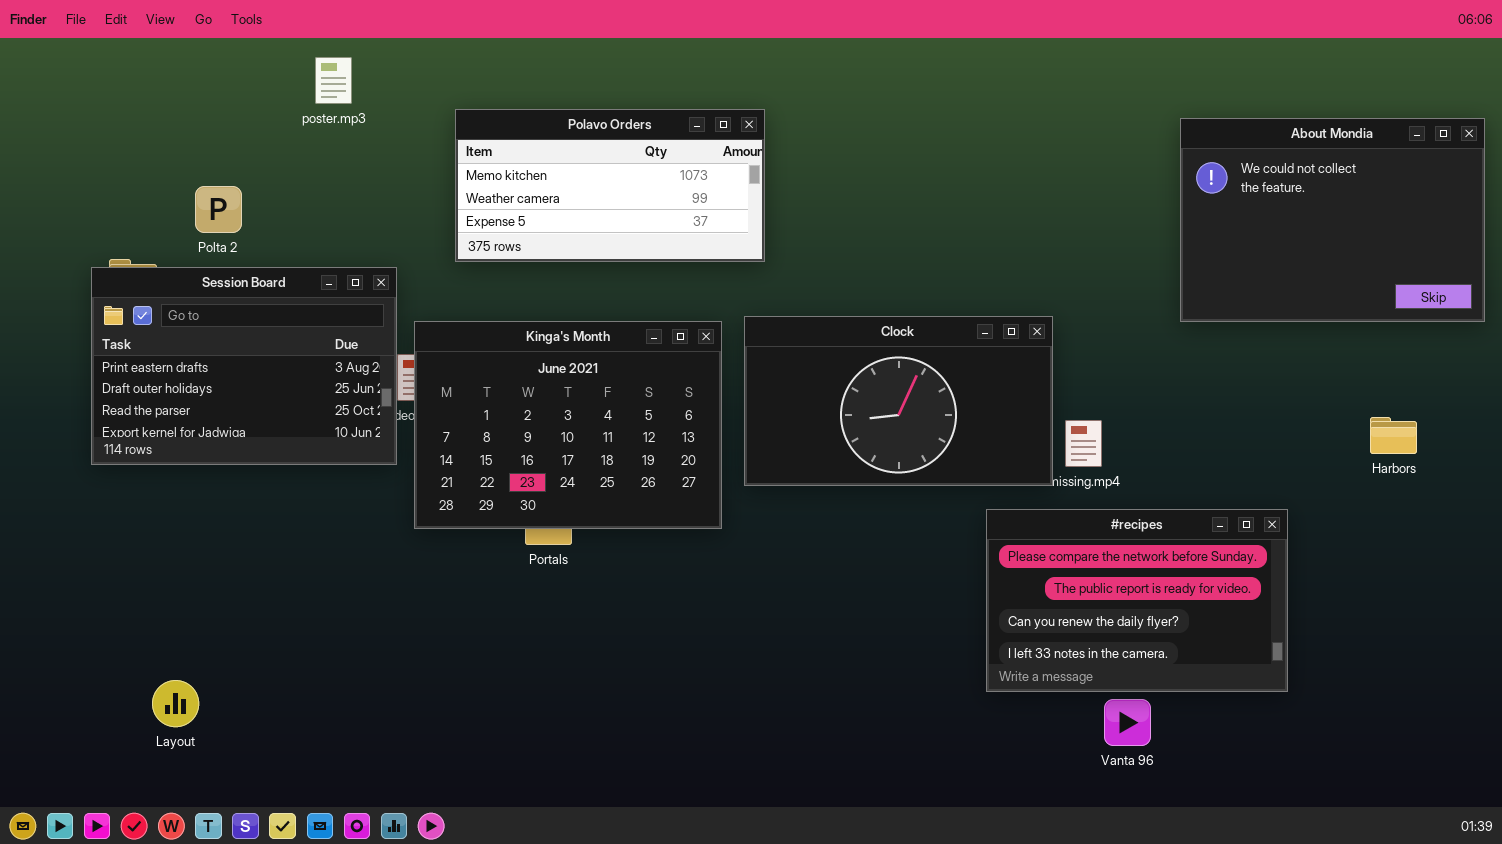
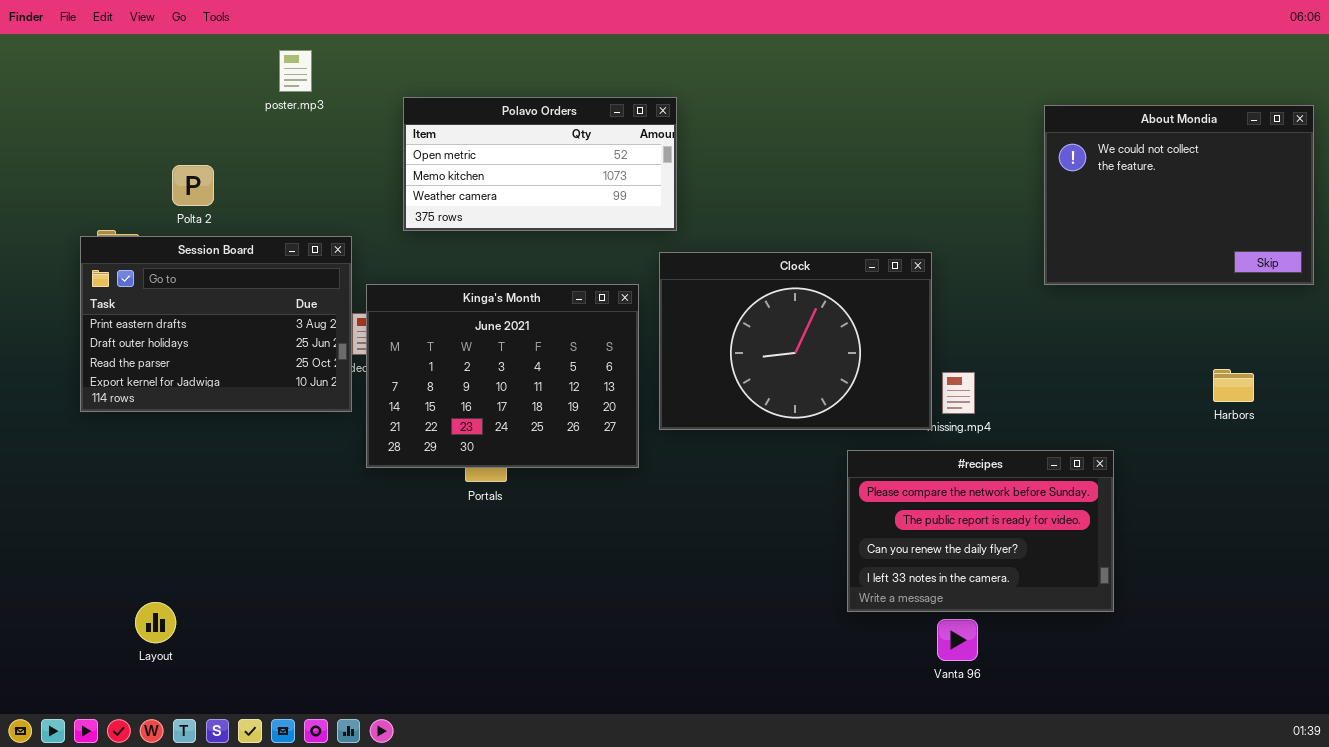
Polavo Orders: [455,109,765,262] -> [403,97,677,231], scrolled up 1 row
Clock: [744,316,1053,486] -> [659,252,932,430], resized
#recipes: [986,509,1288,692] -> [847,450,1114,612], moved
Vanta 96: [1104,699,1151,746] -> [937,619,978,661], moved

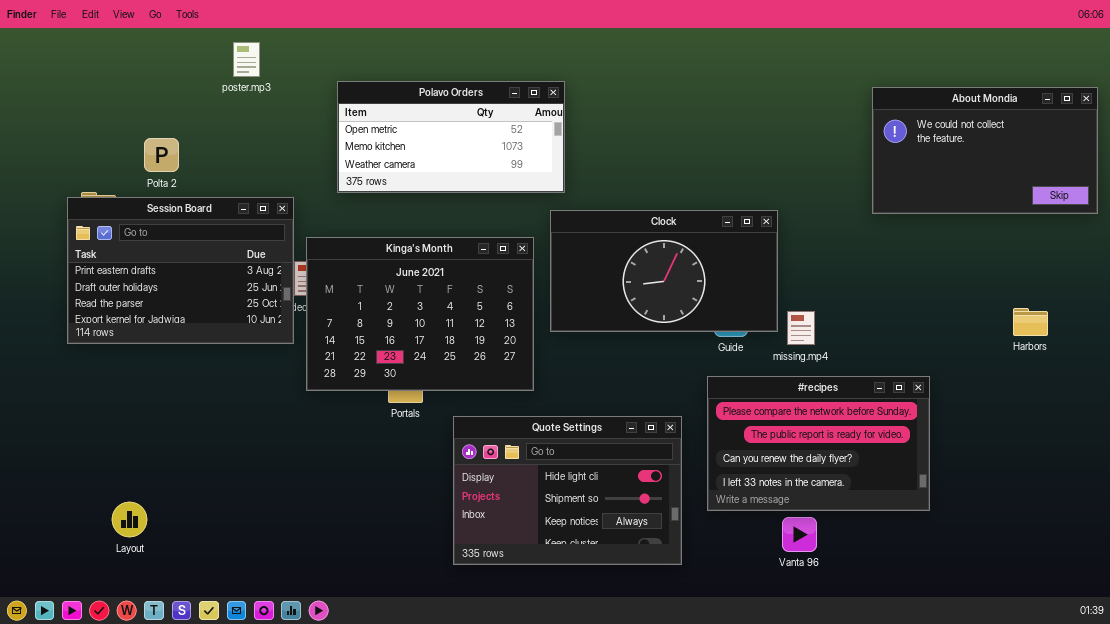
About Mondia: [1044,105,1314,285] -> [872,87,1098,214], resized
Clock: [659,252,932,430] -> [550,210,778,332], resized
Quote Settings: none -> [453,416,682,565], opened

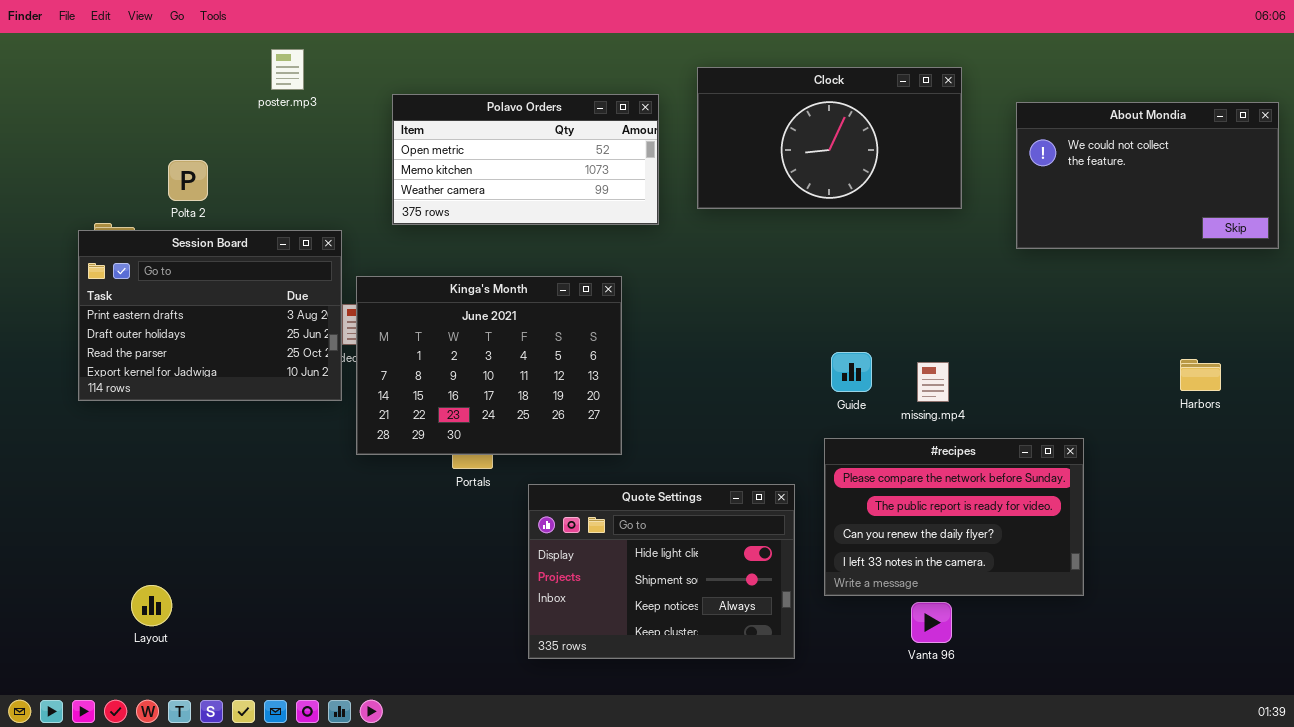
Clock: [550,210,778,332] -> [697,67,962,209], moved

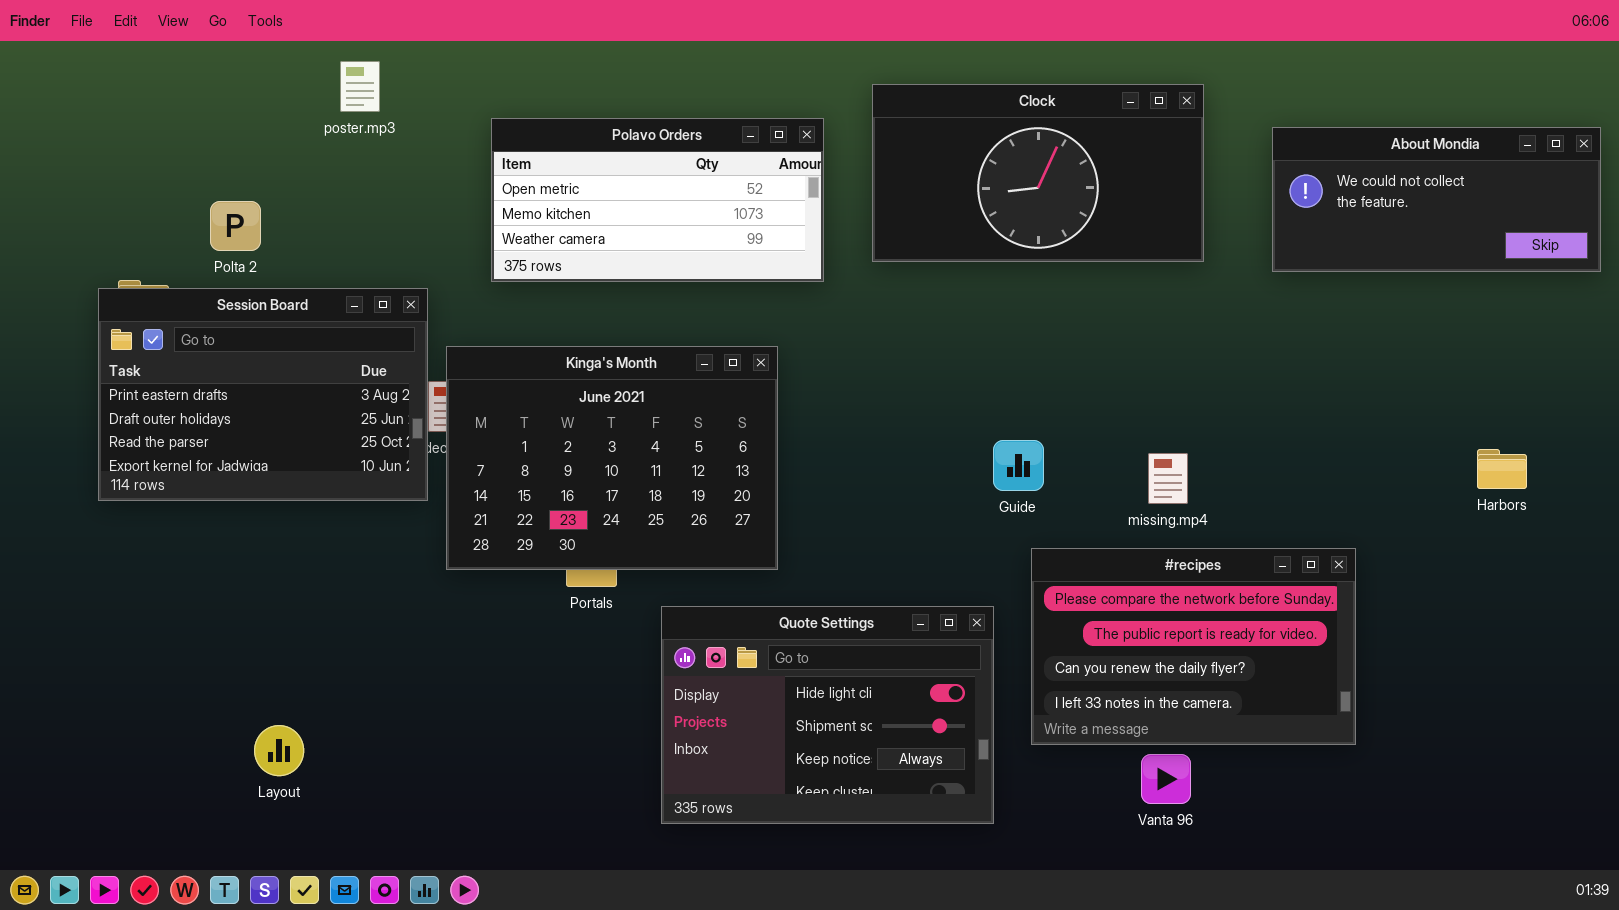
About Mondia: [1016,102,1279,249] -> [1272,127,1601,272], resized
Guide: [831,352,872,392] -> [993,440,1044,491], moved
Layout: [131,585,172,626] -> [254,725,304,776], moved

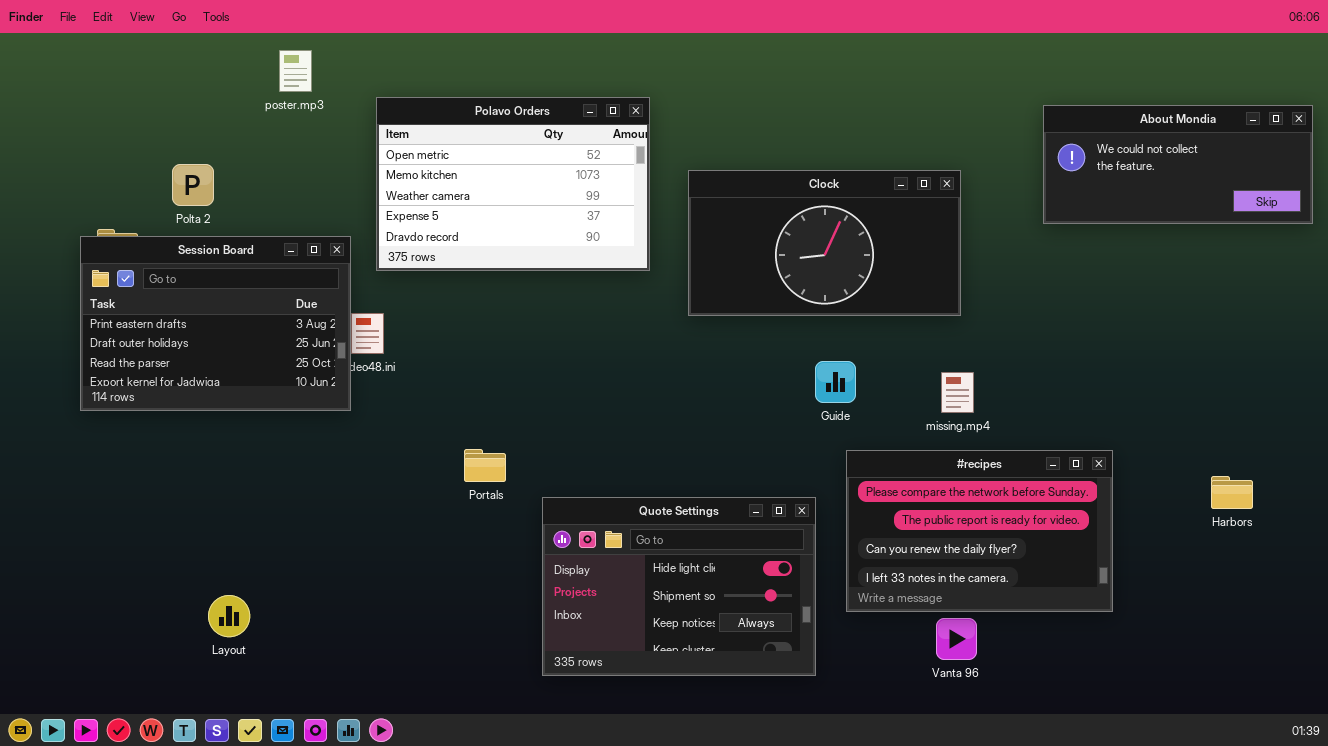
Clock: [872,84,1204,262] -> [688,170,961,316], moved
Polavo Orders: [491,118,824,282] -> [376,97,650,271], moved, resized
Kinga's Month: [446,346,778,570] -> none, closed
Harbors: [1477,449,1527,489] -> [1211,476,1253,509], moved

